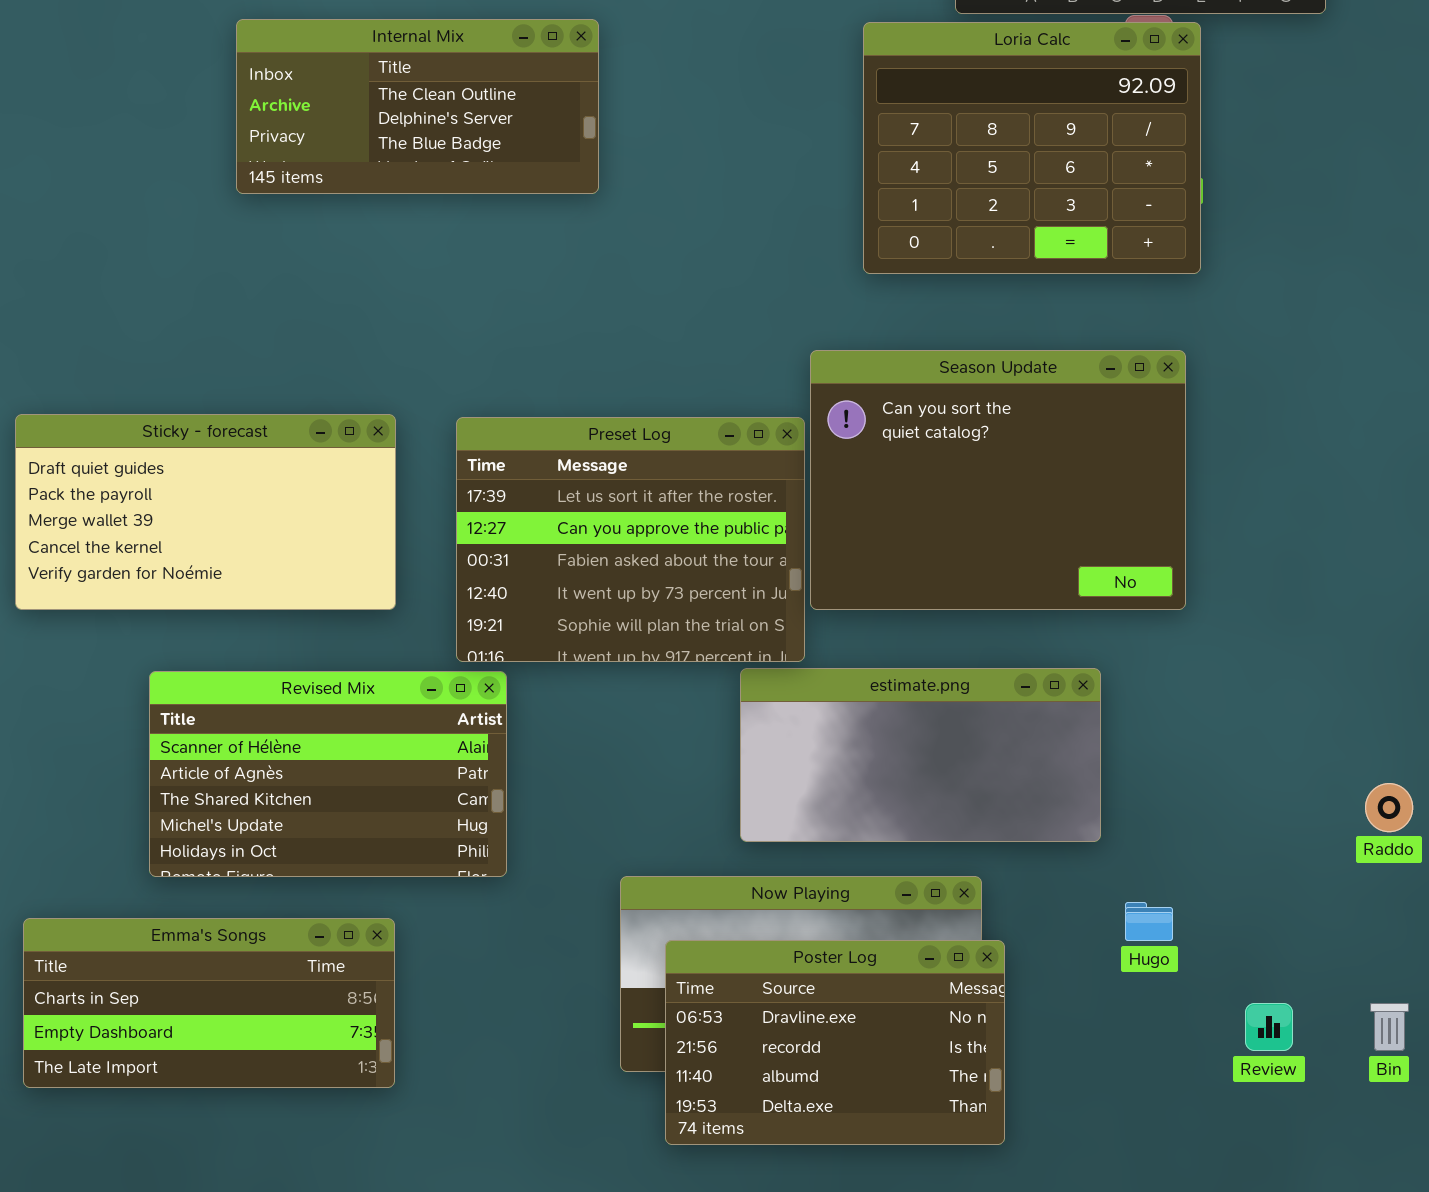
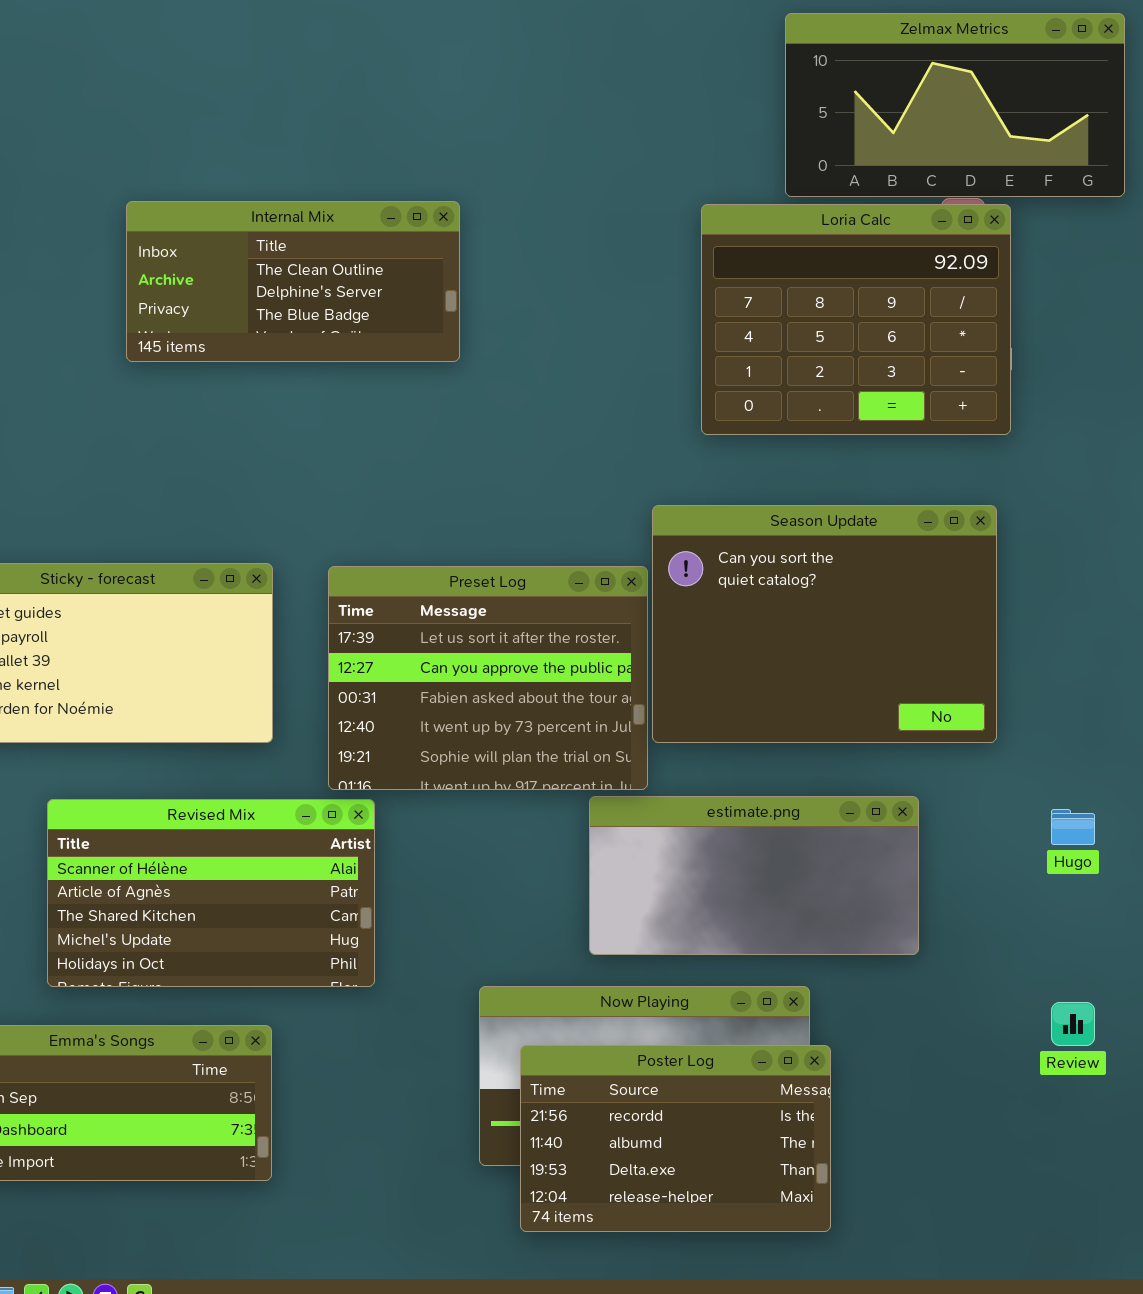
Hugo: [1125,902,1173,941] -> [1051,809,1095,845], moved
Poster Log: [665,940,1005,1145] -> [520,1045,831,1232], scrolled down 1 row
Review: [1245,1003,1293,1051] -> [1051,1002,1095,1046], moved

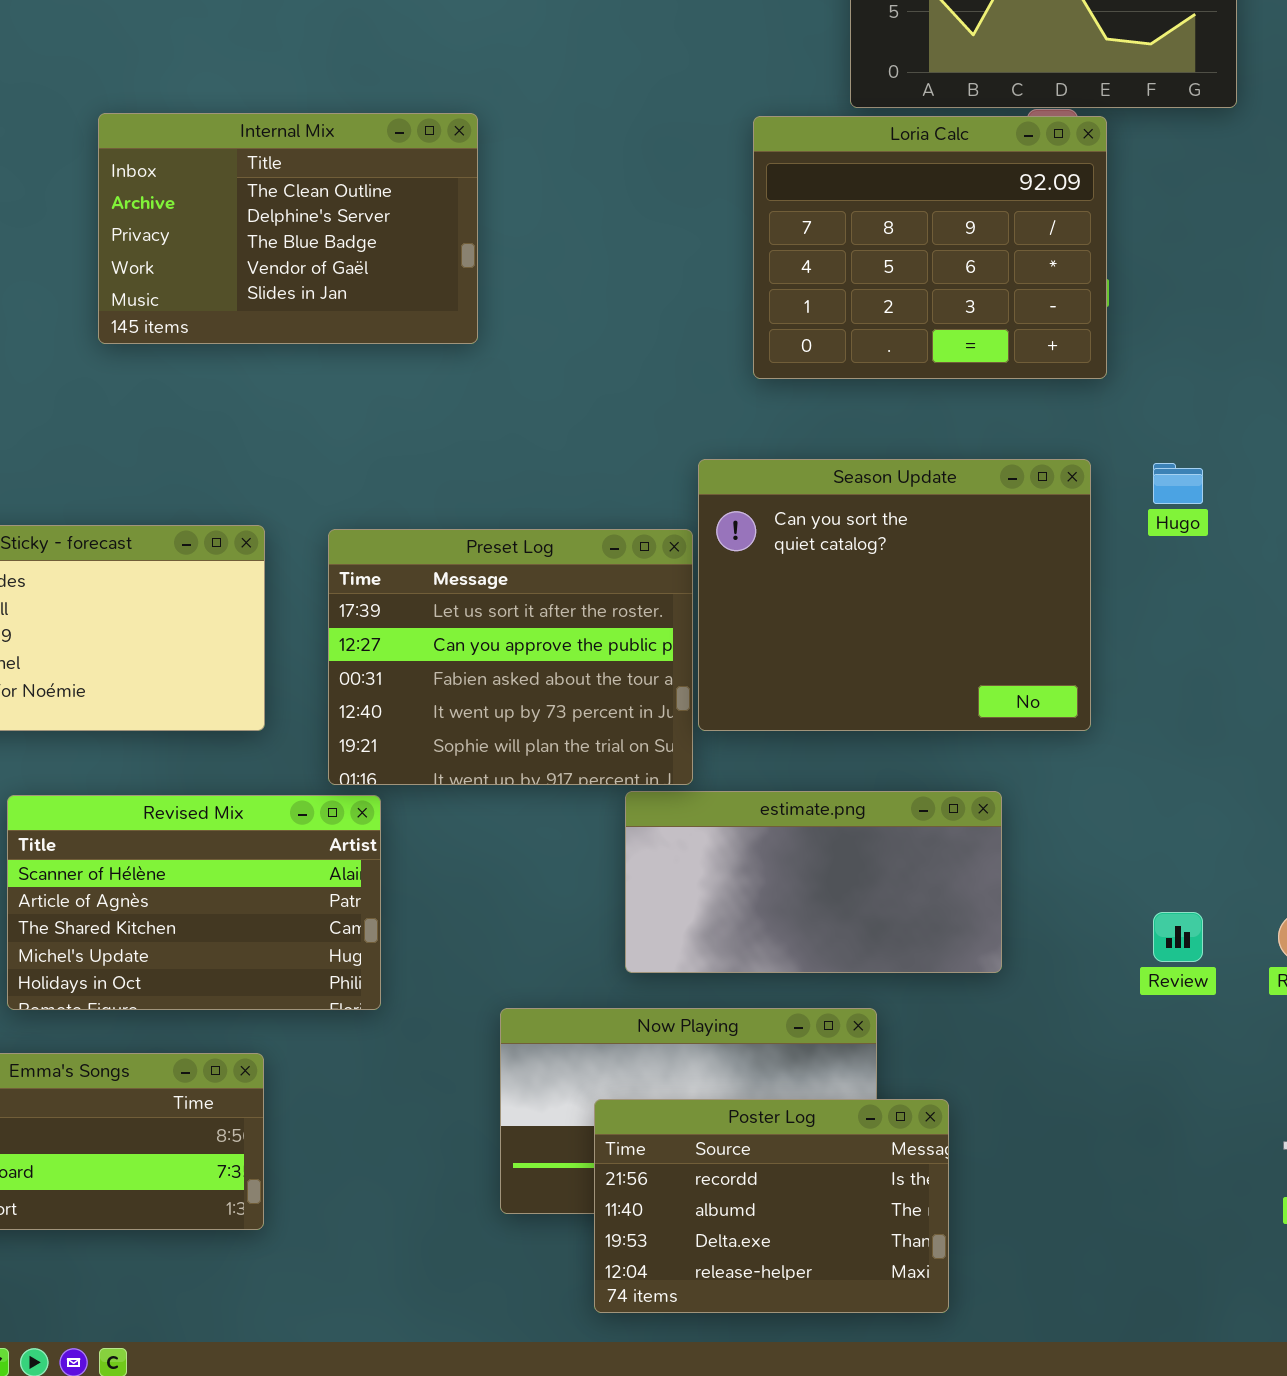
Internal Mix: [126,201,460,362] -> [98,113,478,344], resized
Hugo: [1051,809,1095,845] -> [1153,463,1203,504], moved
Review: [1051,1002,1095,1046] -> [1153,912,1203,962], moved
Poster Log: [520,1045,831,1232] -> [594,1099,949,1313], moved

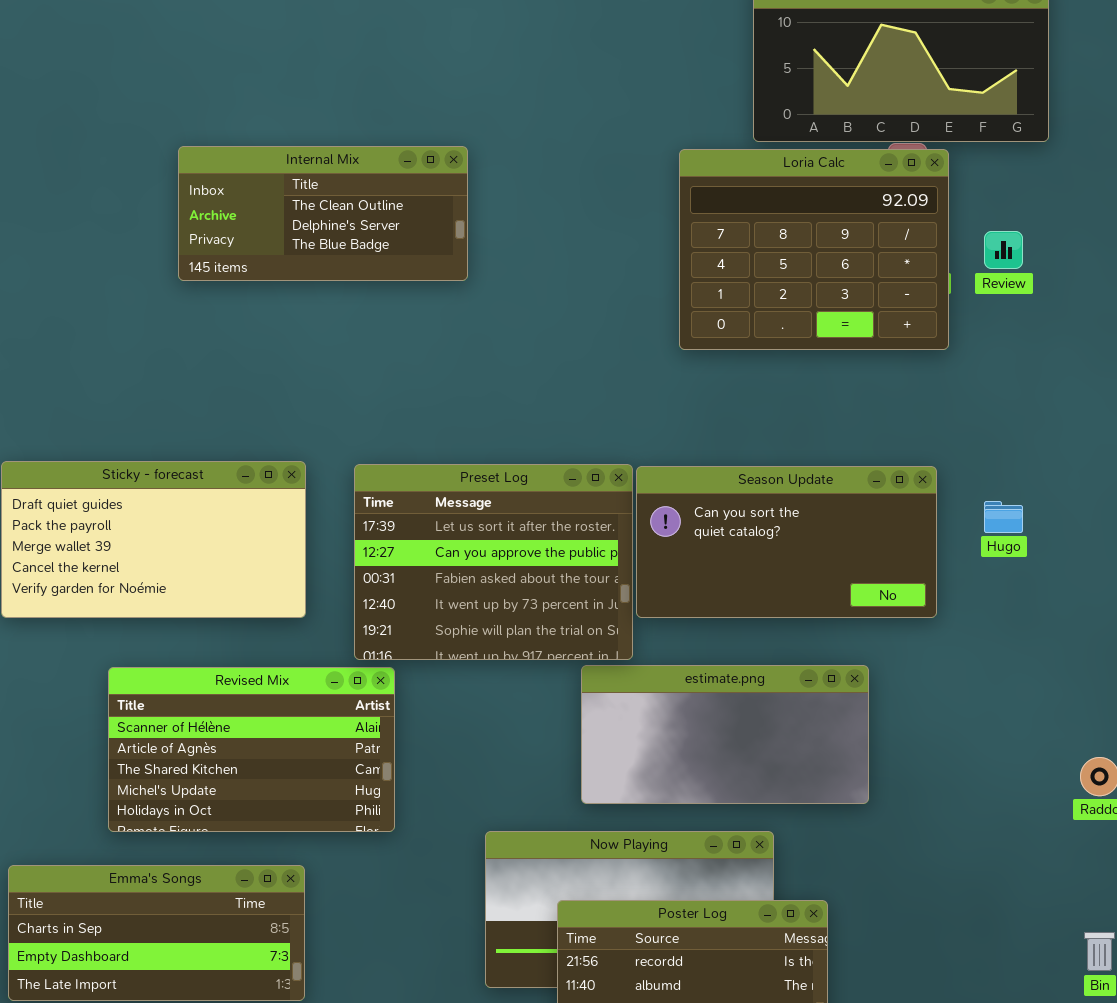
Internal Mix: [98,113,478,344] -> [178,146,468,281], resized
Season Update: [698,459,1091,731] -> [636,466,937,618], resized
Hugo: [1153,463,1203,504] -> [984,501,1023,533], moved
Review: [1153,912,1203,962] -> [984,231,1023,269], moved

